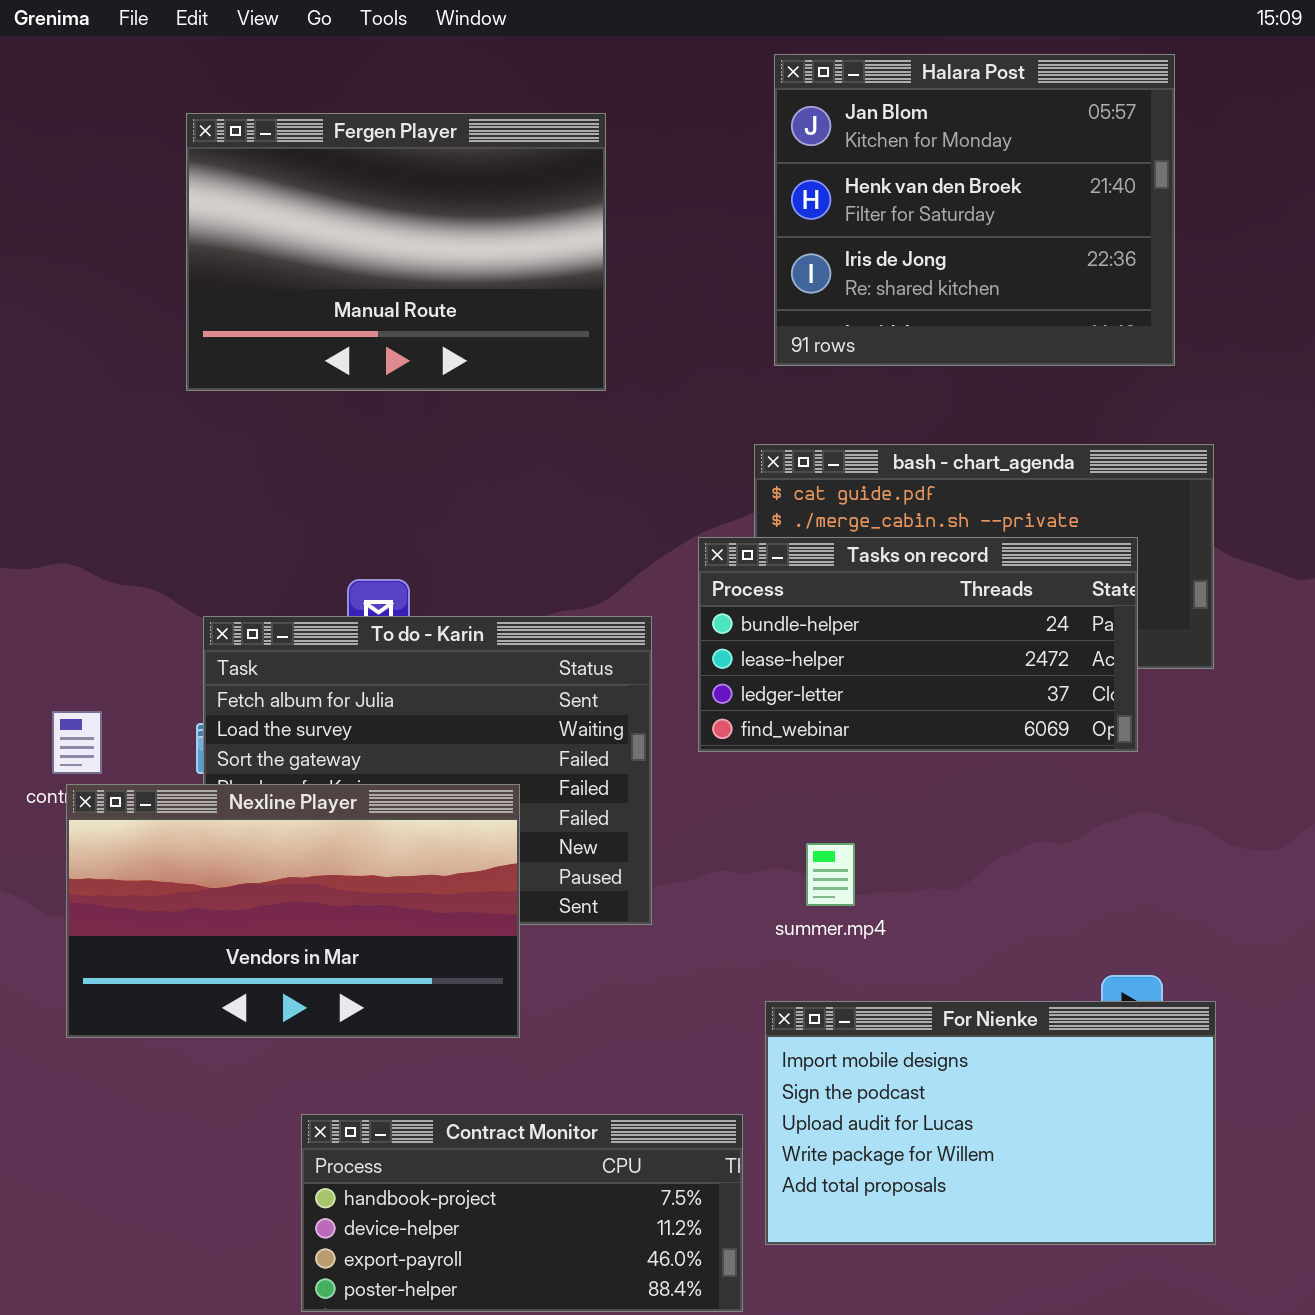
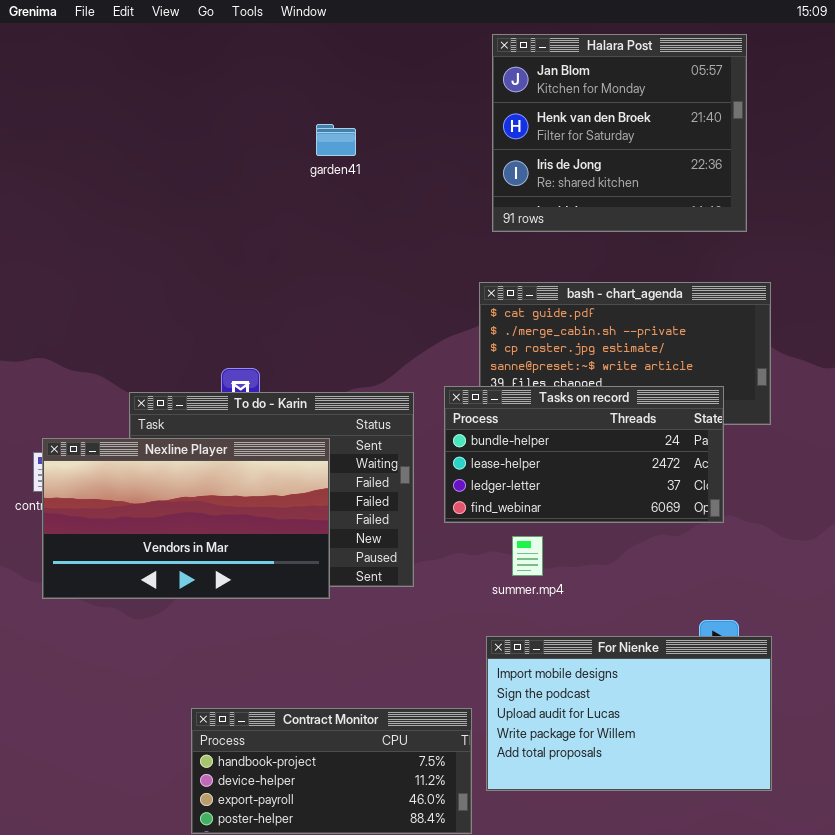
Fergen Player: [186,113,606,391] -> none, closed
Tasks on record: [698,537,1138,752] -> [444,386,724,523], moved
Nexline Player: [66,784,520,1038] -> [42,438,330,599], moved

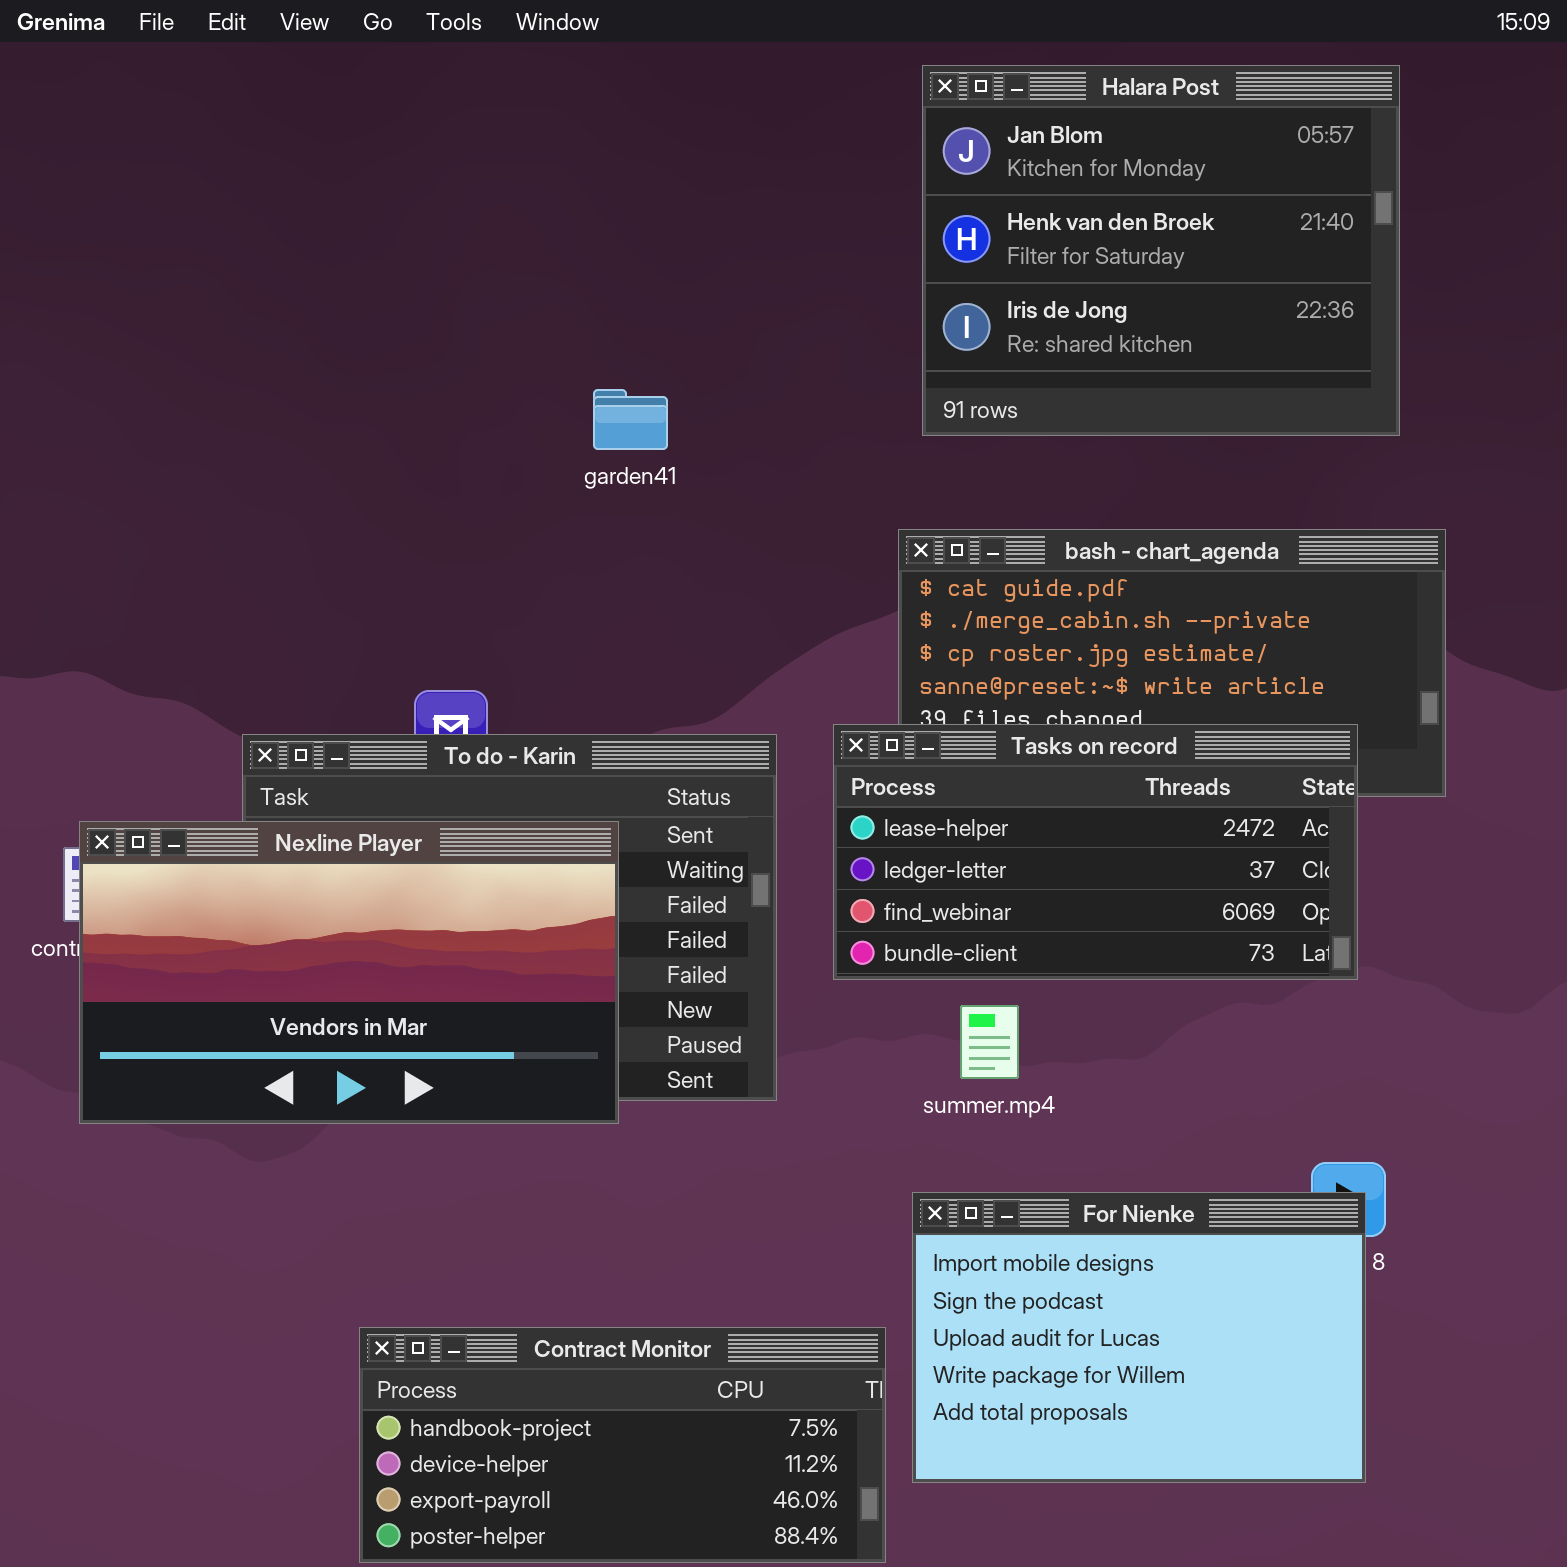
garden41: [316,124,356,156] -> [593,389,668,450], moved
Tasks on record: [444,386,724,523] -> [833,724,1358,980], scrolled down 1 row
For Nienke: [486,636,772,791] -> [912,1192,1366,1483], resized

